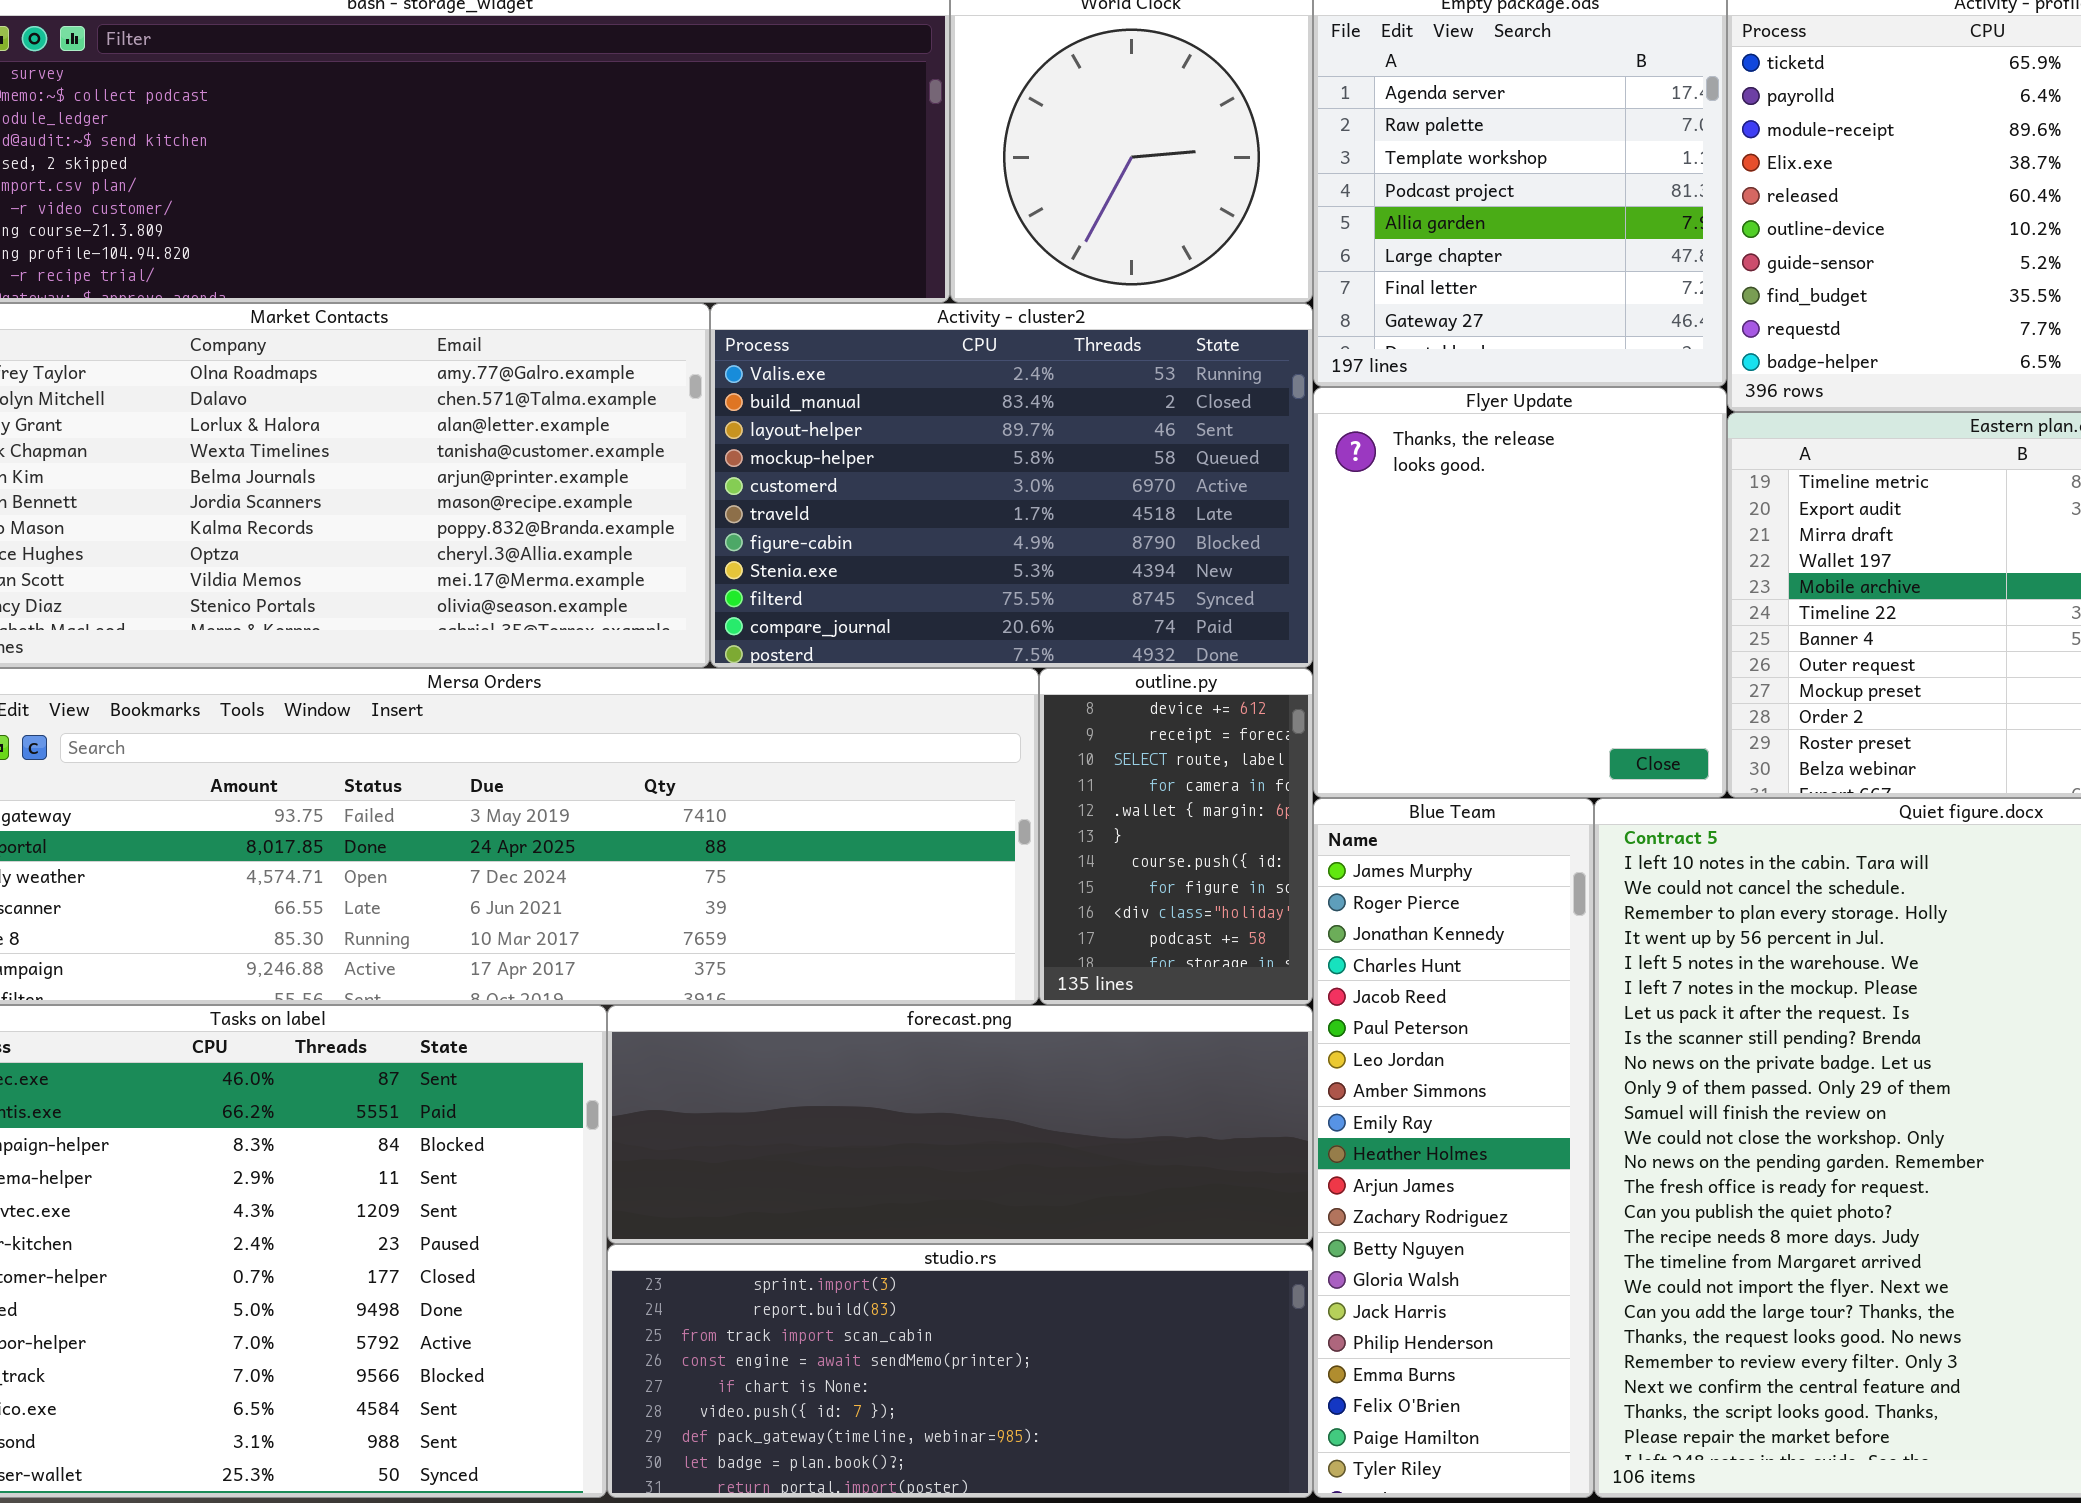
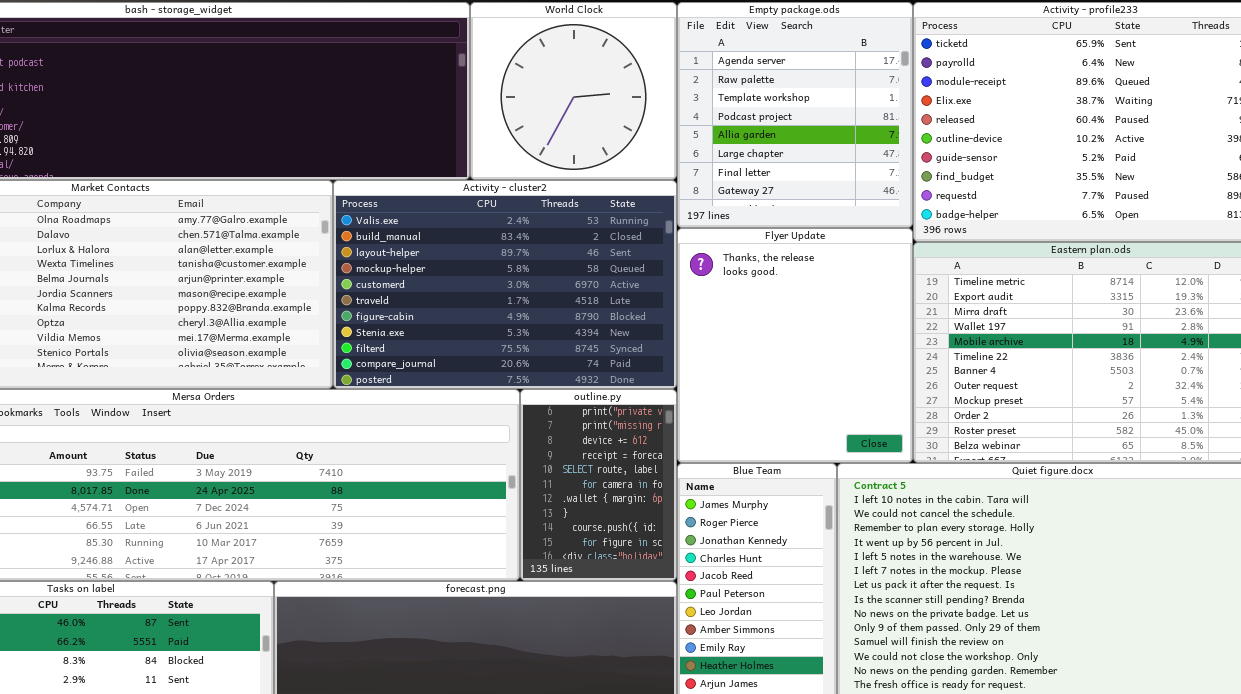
outline.py: [1039,668,1313,1005] -> [520,389,677,581], scrolled up 2 rows

